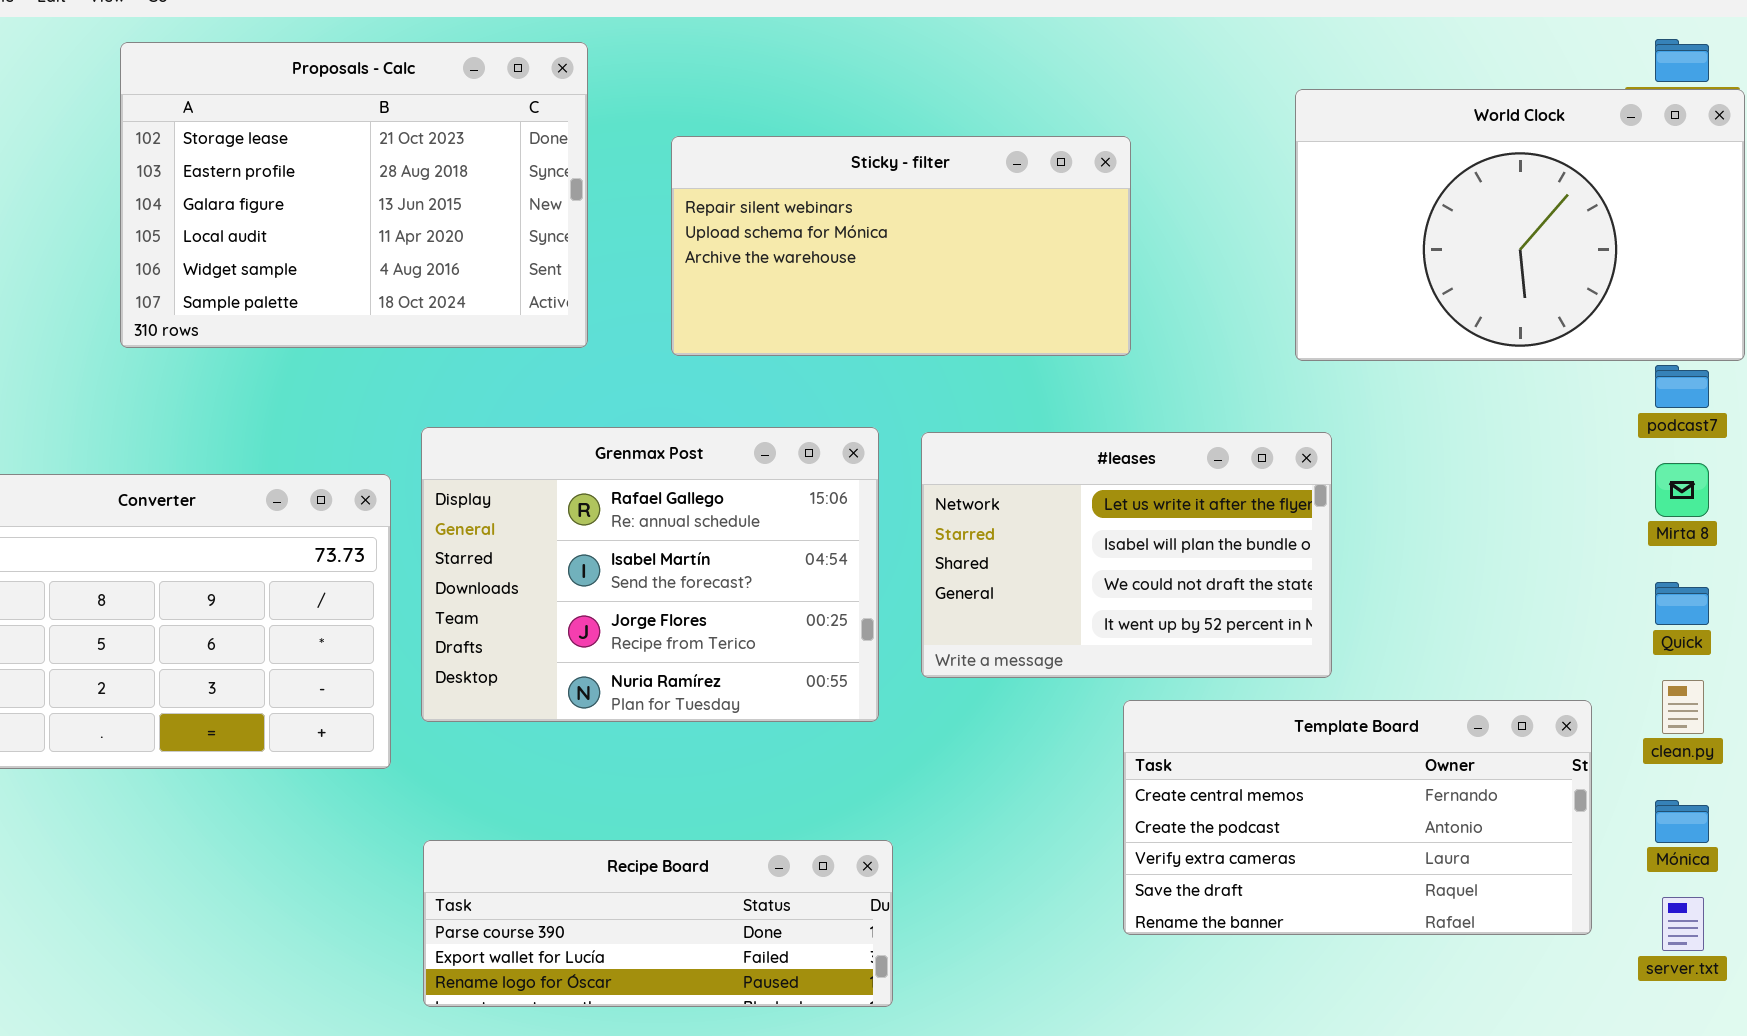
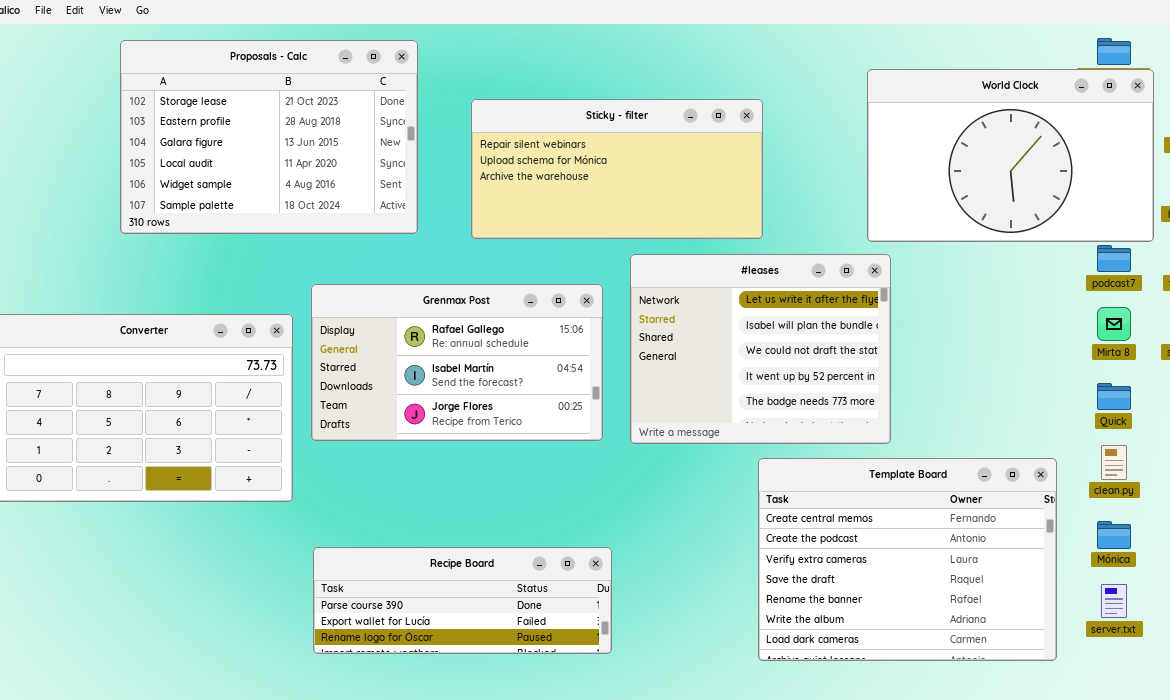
Grenmax Post: [421,427,879,722] -> [311,284,603,441], resized
#leases: [921,432,1332,678] -> [630,254,891,444], resized
Template Board: [1123,700,1592,935] -> [758,458,1057,661], resized

